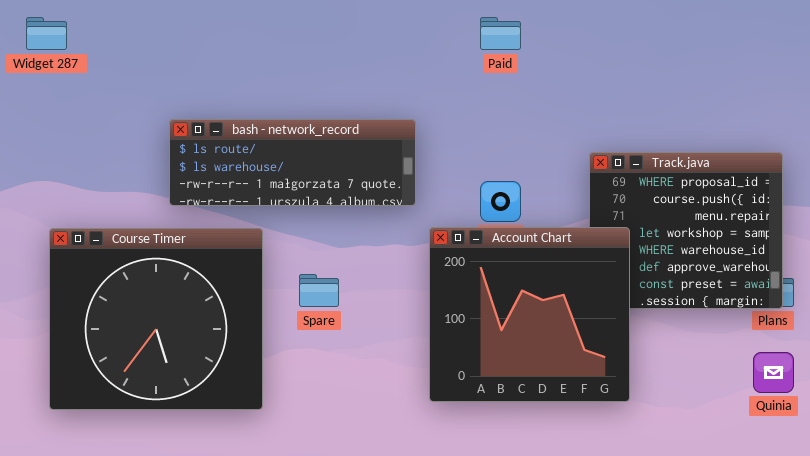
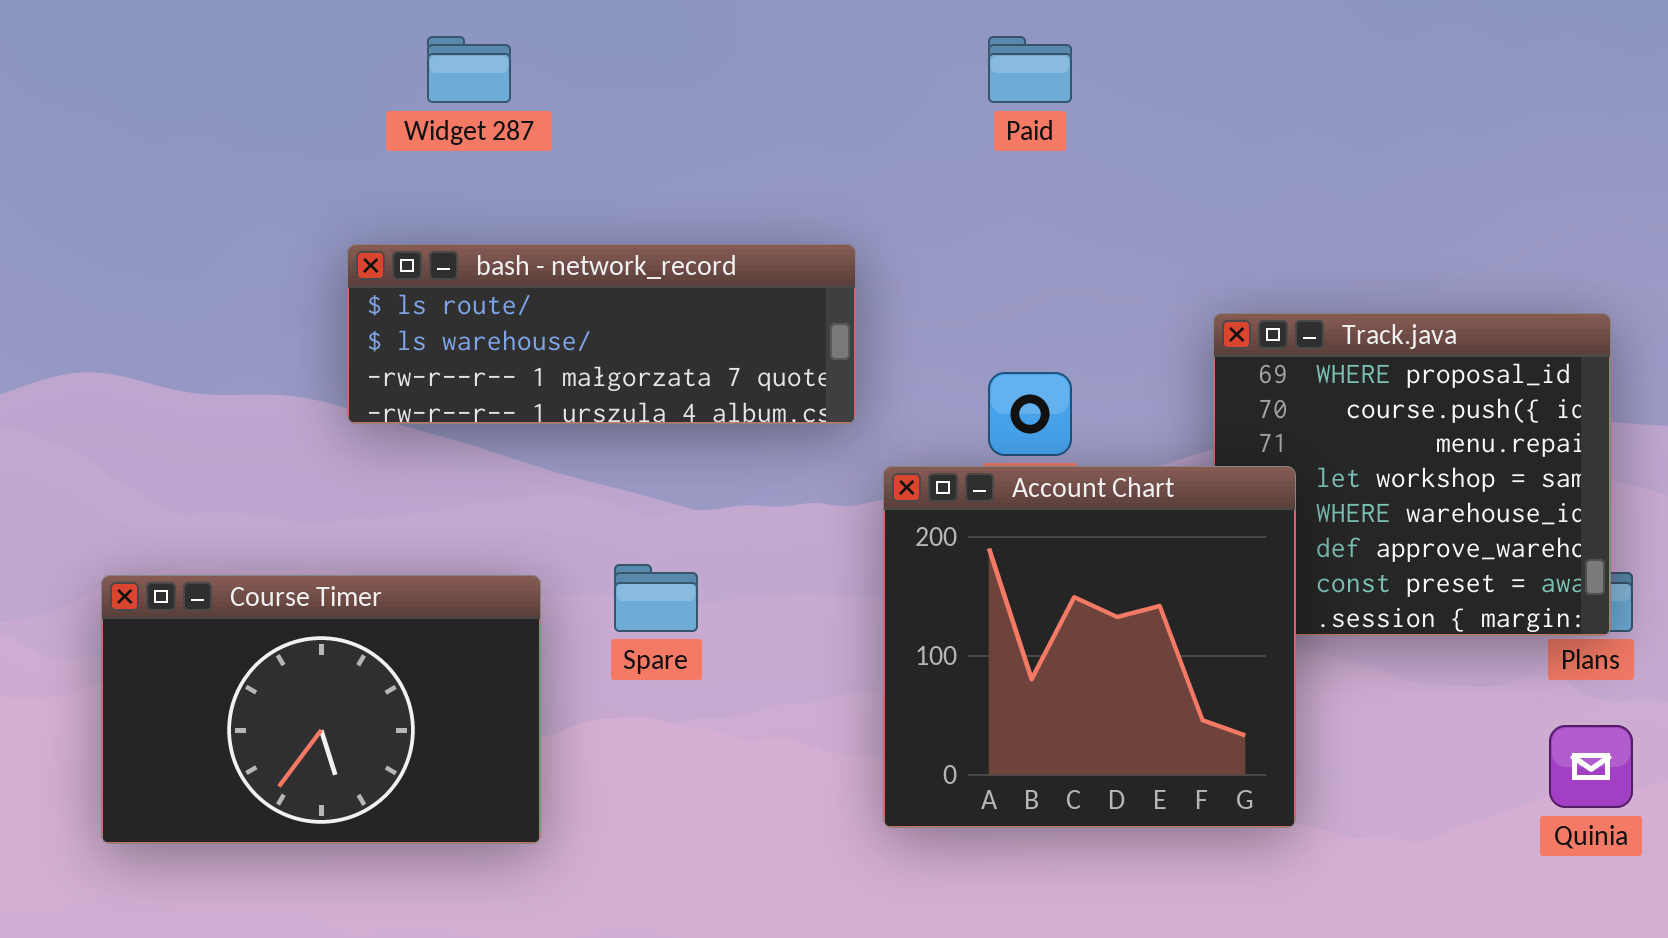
Widget 287: [26,17,67,50] -> [427,36,511,103], moved
Course Timer: [49,228,263,410] -> [101,575,541,844], resized

